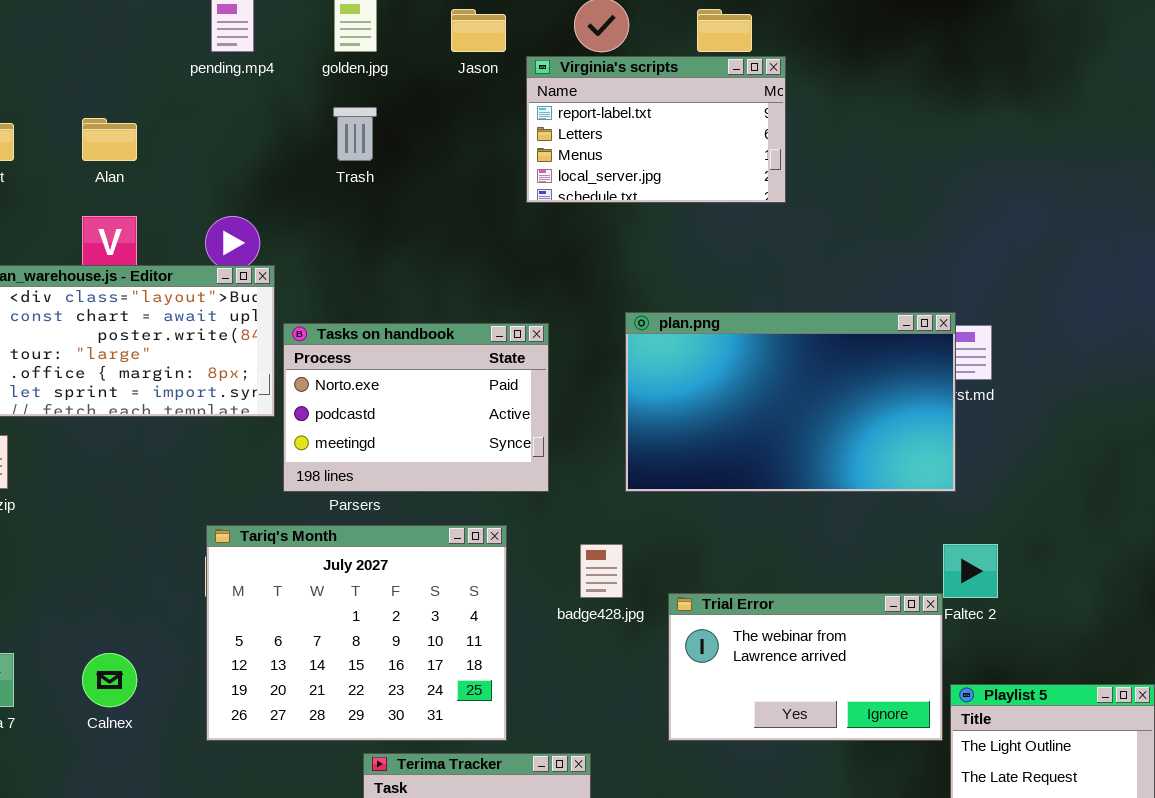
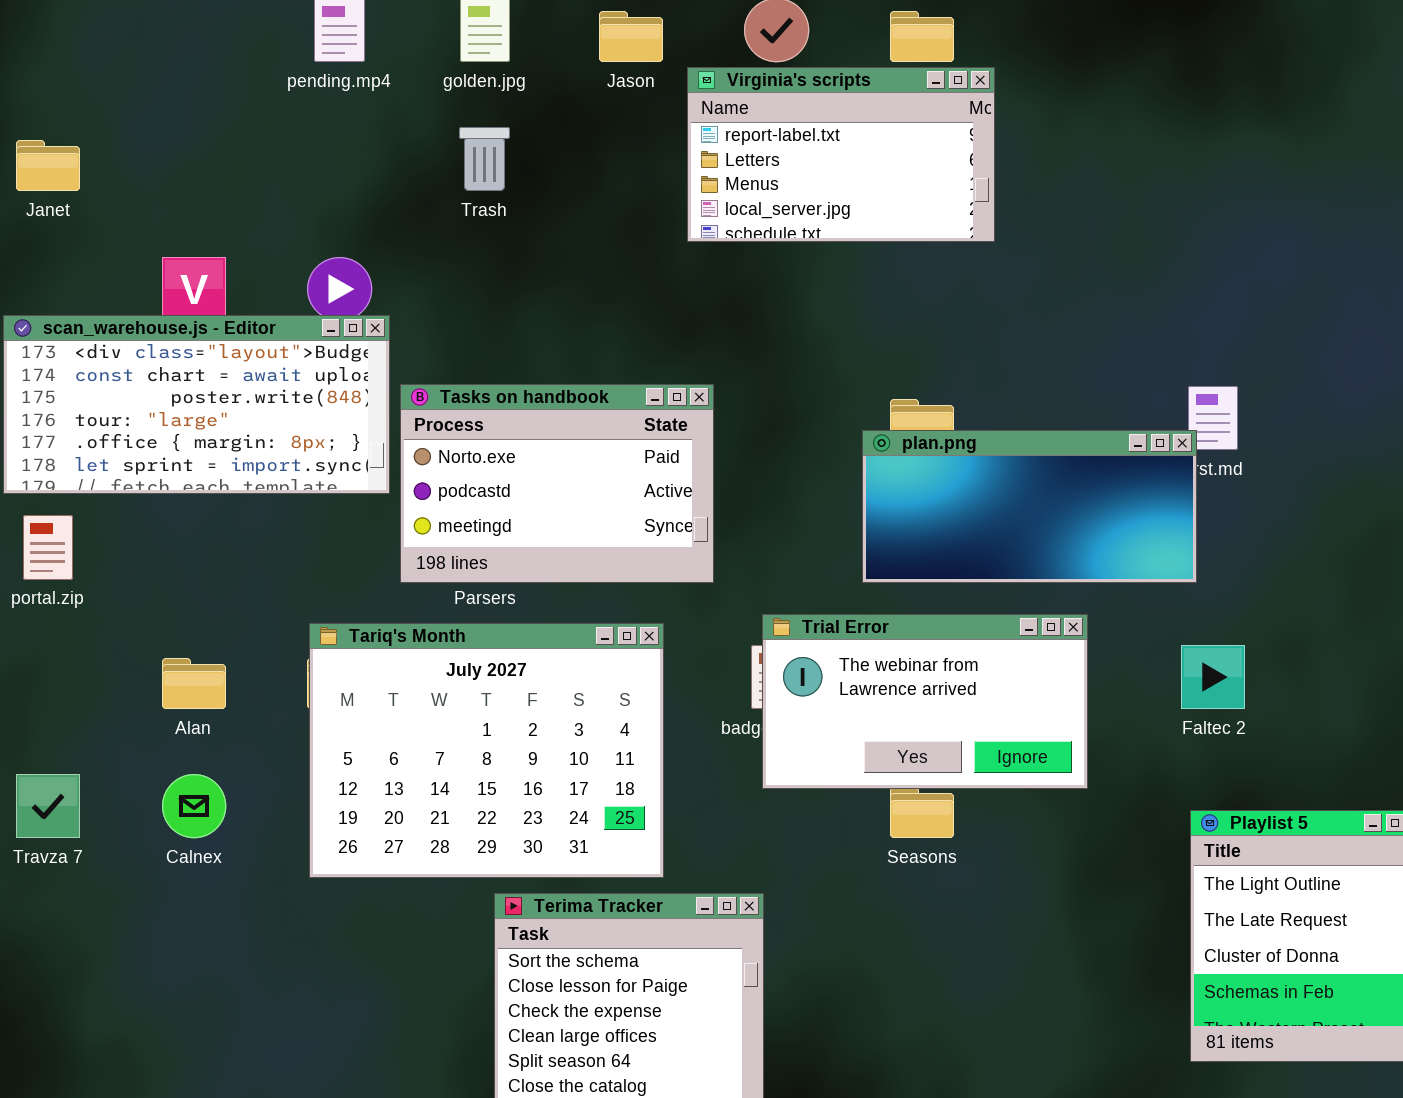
Alan: [82,118,137,161] -> [162,658,226,709], moved
plan.png: [625,312,956,492] -> [862,430,1197,583], resized
Trial Error: [668,593,943,741] -> [762,614,1088,789], moved

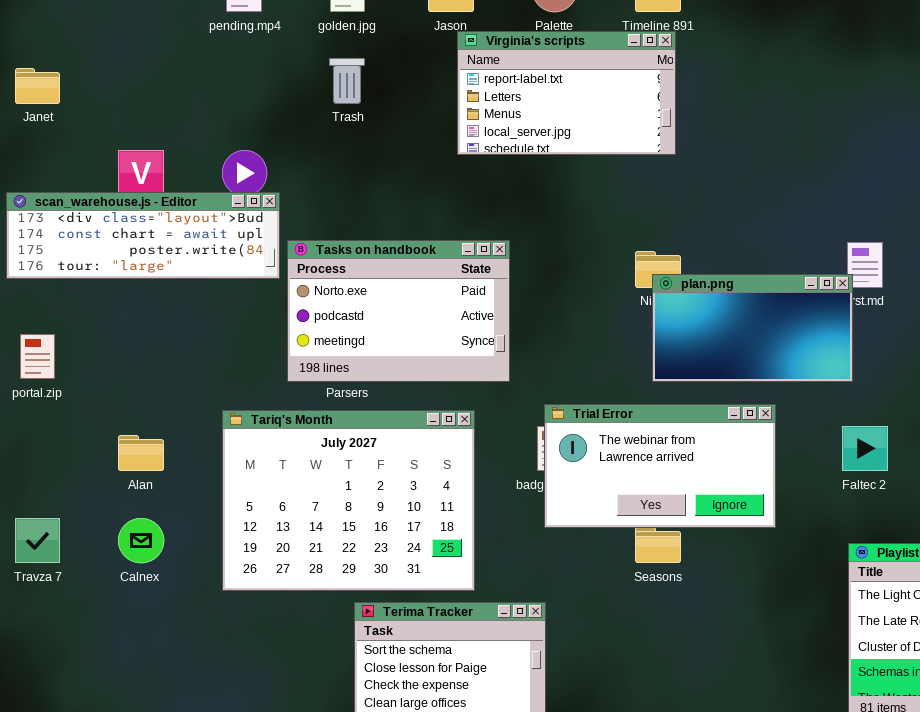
Virginia's scripts: [687,67,995,242] -> [457,31,676,155], moved
scan_warehouse.js - Editor: [3,315,390,494] -> [6,192,280,279], resized
plan.png: [862,430,1197,583] -> [652,274,853,382], resized

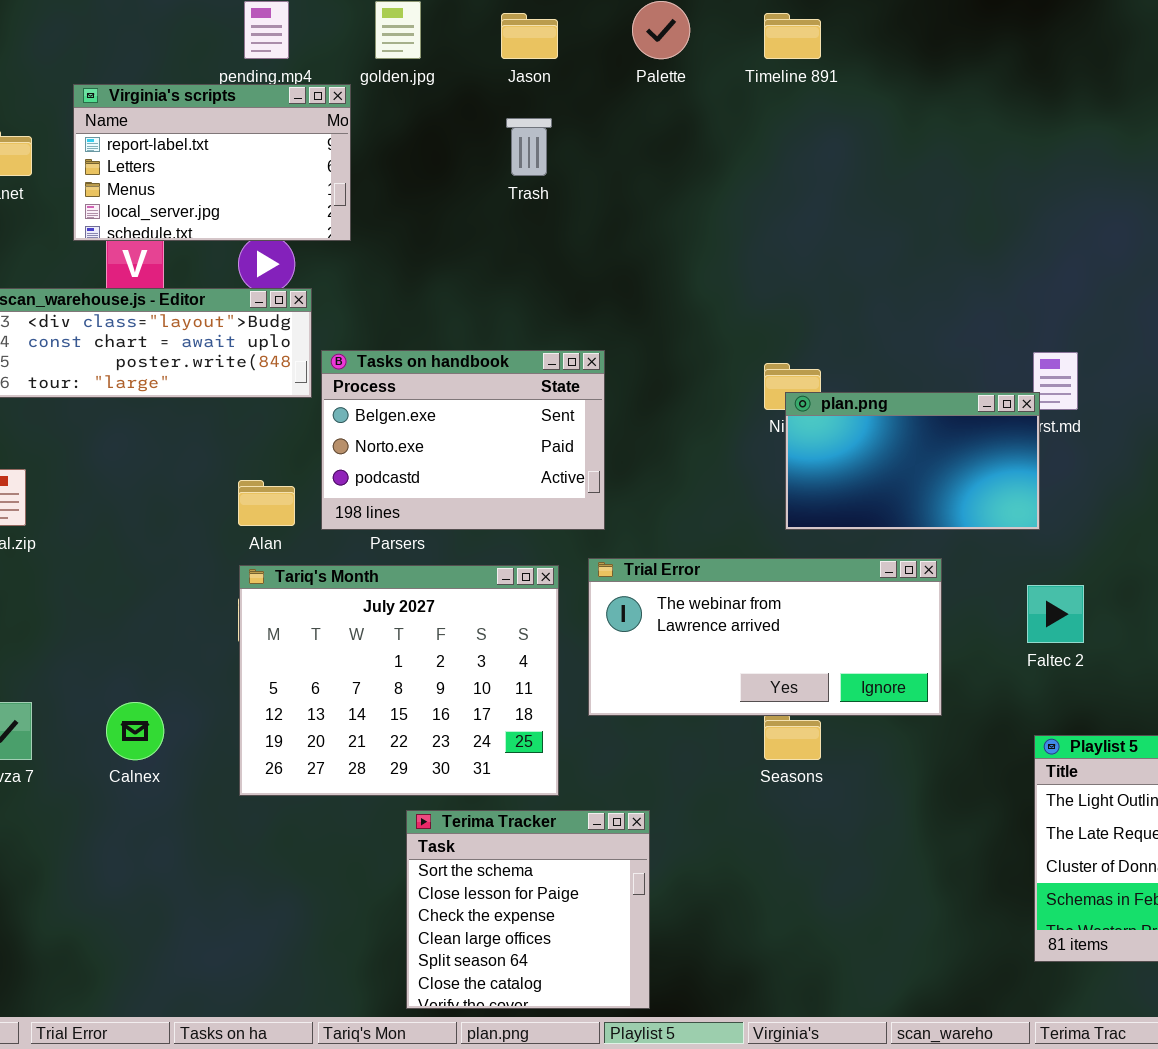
Virginia's scripts: [457,31,676,155] -> [73,84,351,241], moved
Trash: [329,58,365,104] -> [506,118,552,176], moved
Tasks on handbook: [287,240,510,382] -> [321,350,605,530], scrolled up 1 row
Trial Error: [544,404,776,528] -> [588,558,942,716], resized
Alan: [118,435,164,471] -> [238,480,295,526], moved

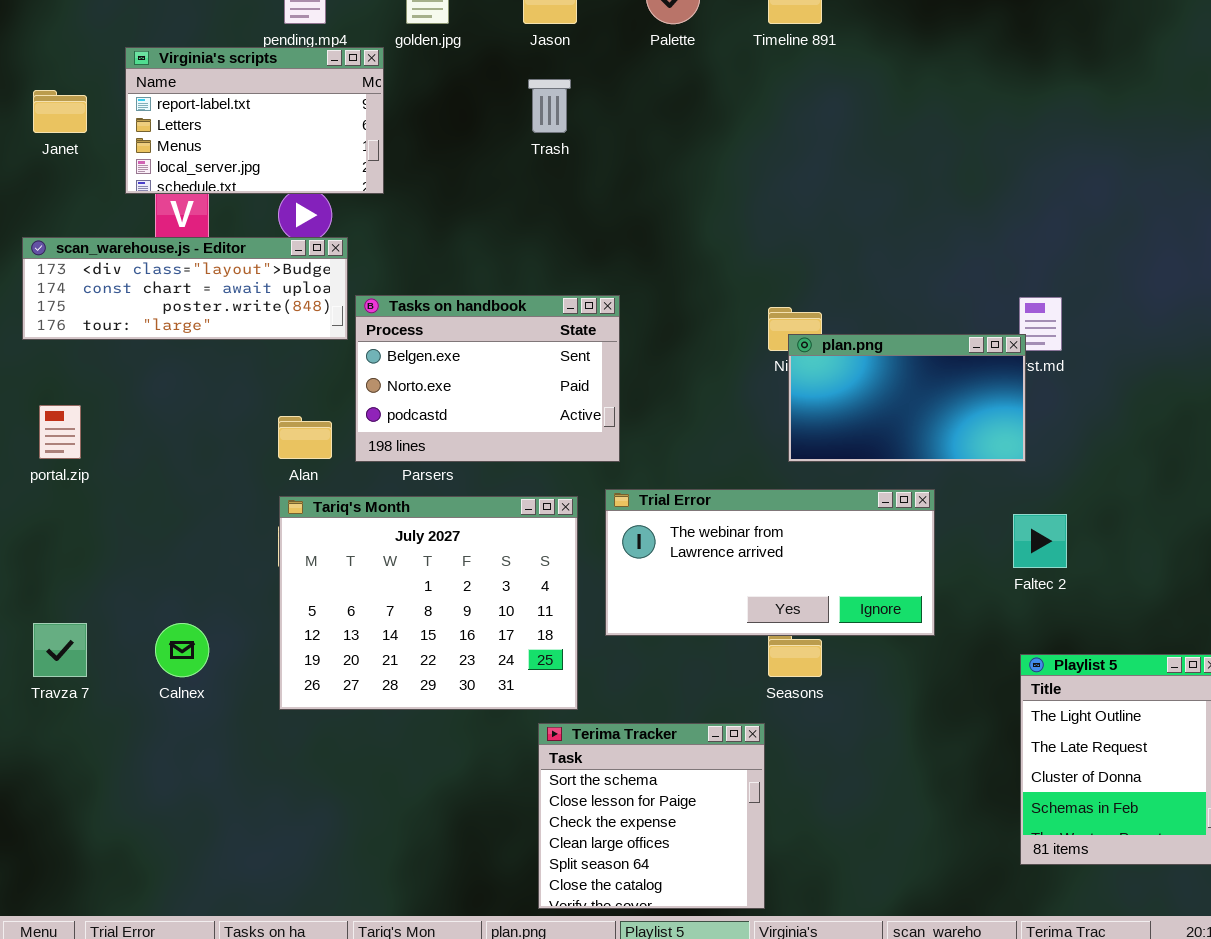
Terima Tracker: [406,810,650,1009] -> [538,723,765,909], moved

